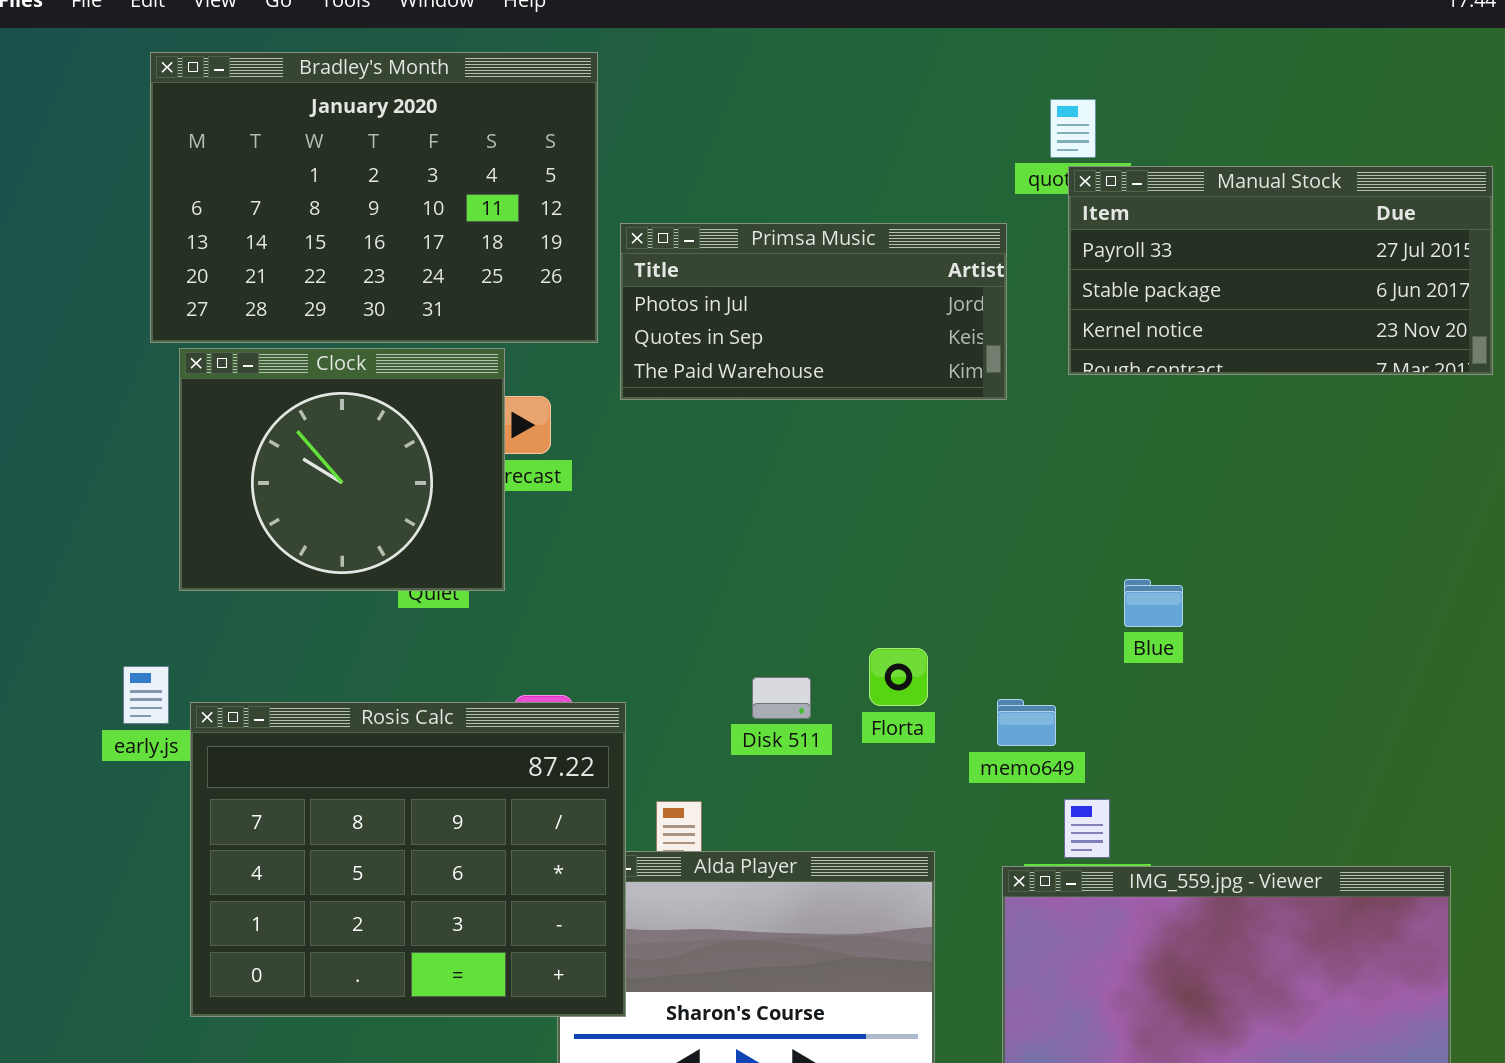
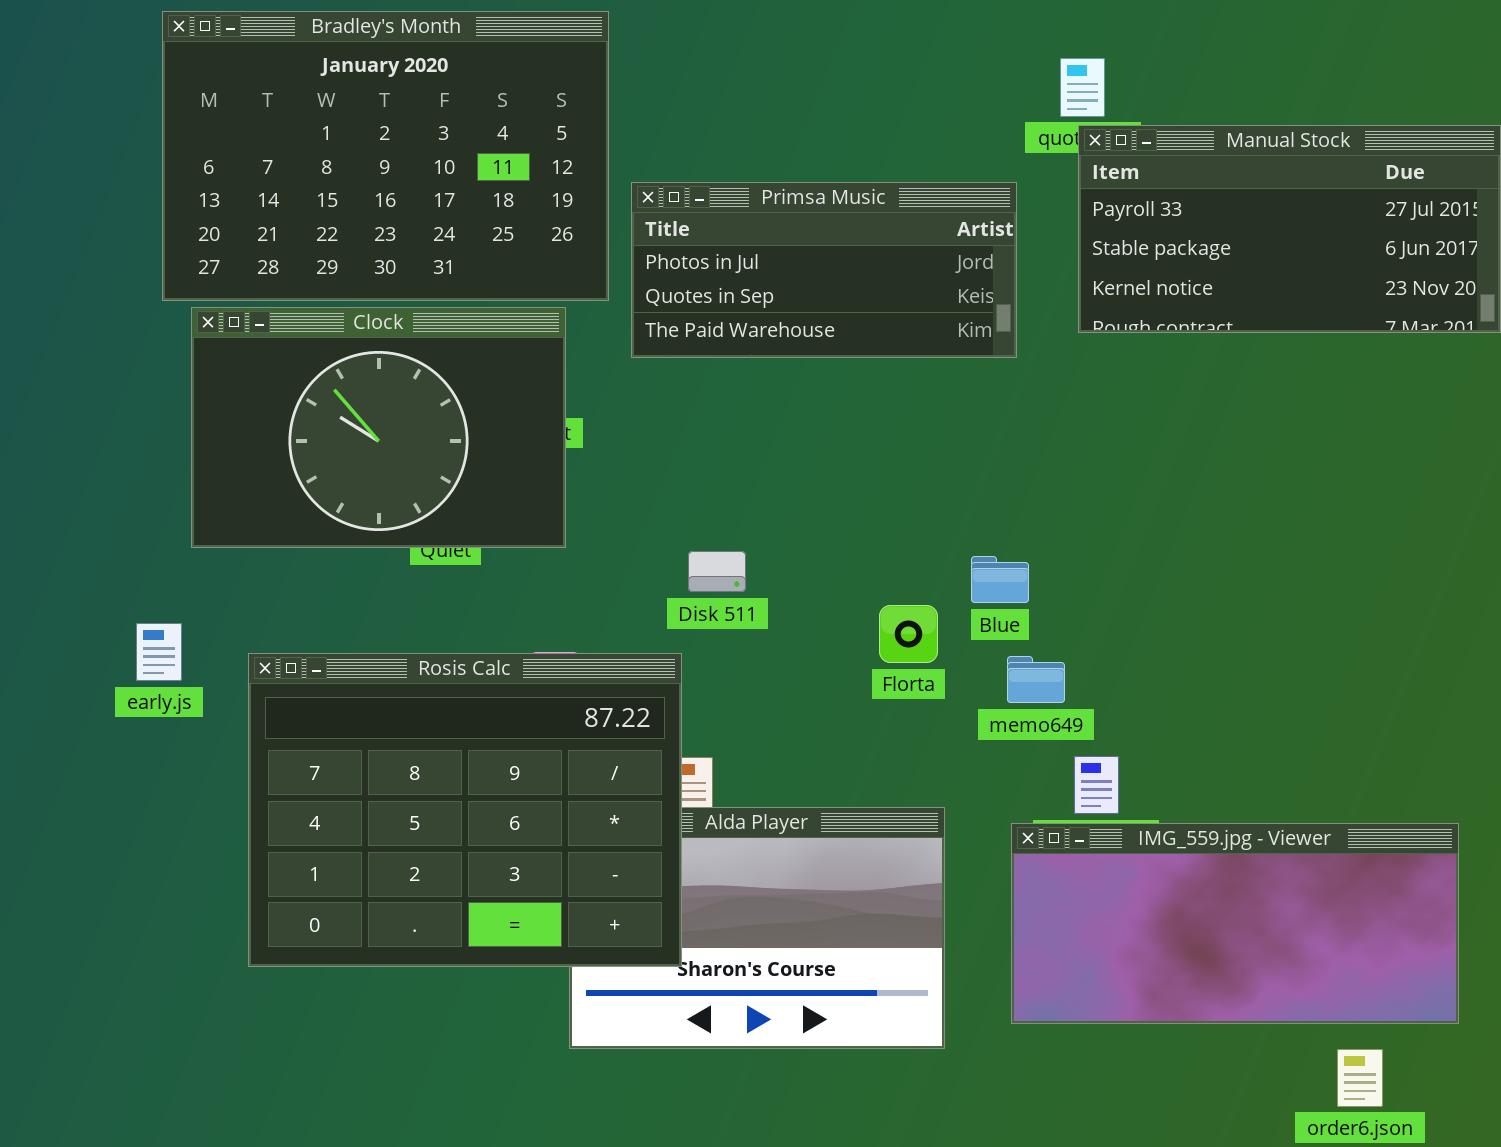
Clock: [179,348,505,591] -> [191,307,566,548], resized
Blue: [1124,579,1183,627] -> [971,556,1029,603], moved
Disk 511: [752,677,811,719] -> [688,551,746,592], moved
Rosis Calc: [190,702,626,1017] -> [248,653,682,967], moved

